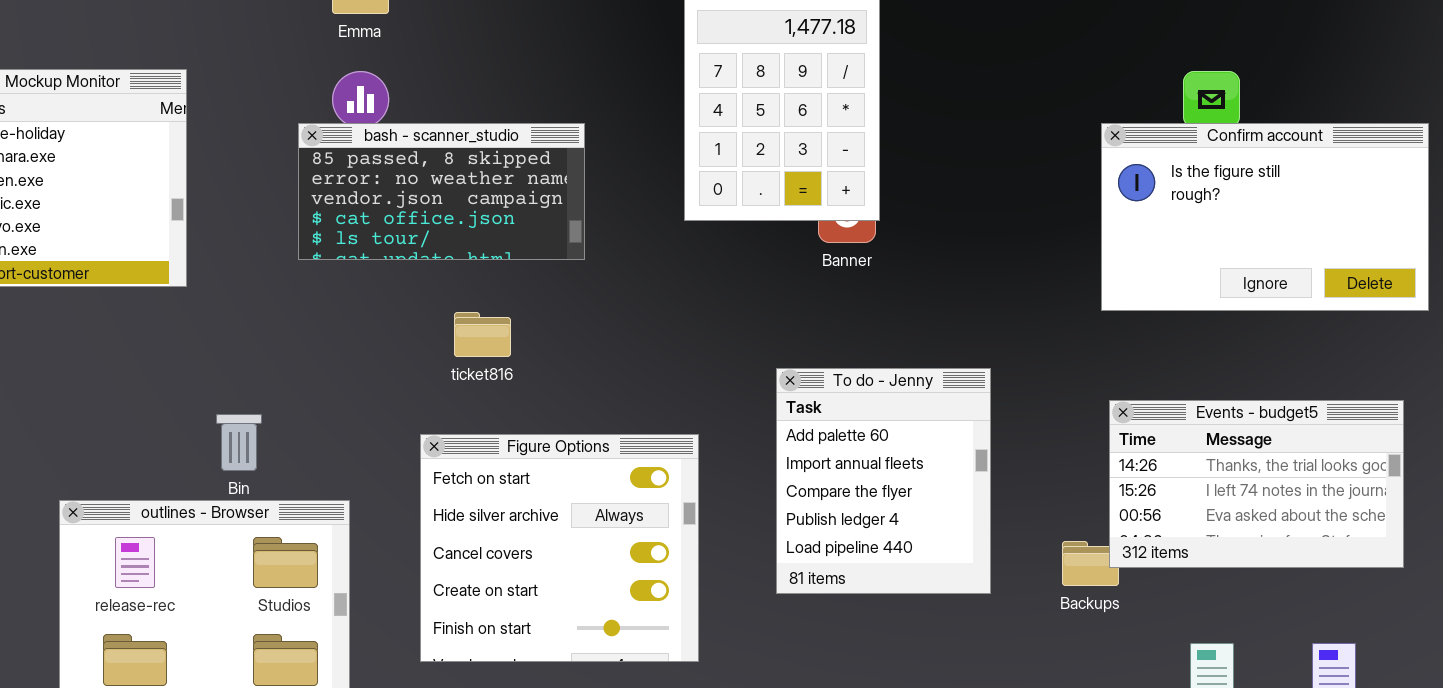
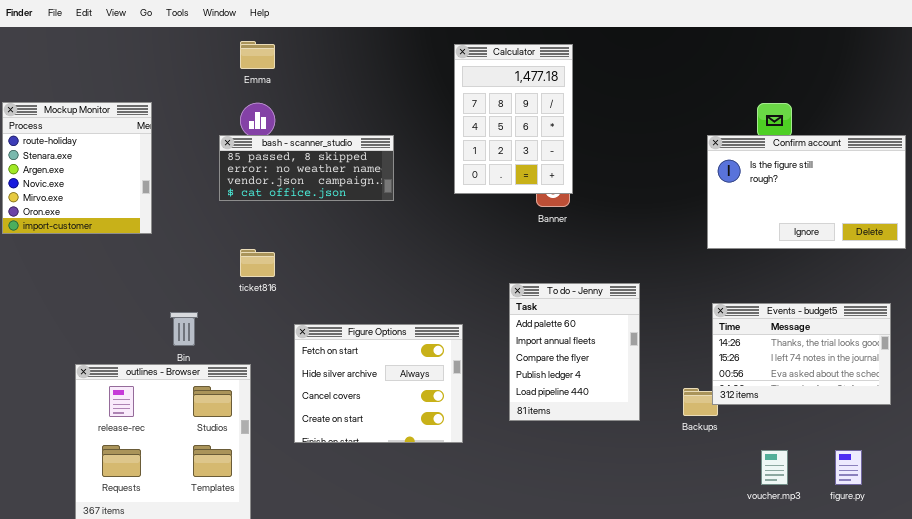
bash - scanner_studio: [298,123,585,260] -> [219,135,394,201], resized
ticket816: [454,312,511,357] -> [240,249,275,277], moved
Figure Options: [420,434,699,662] -> [294,324,463,443], resized

